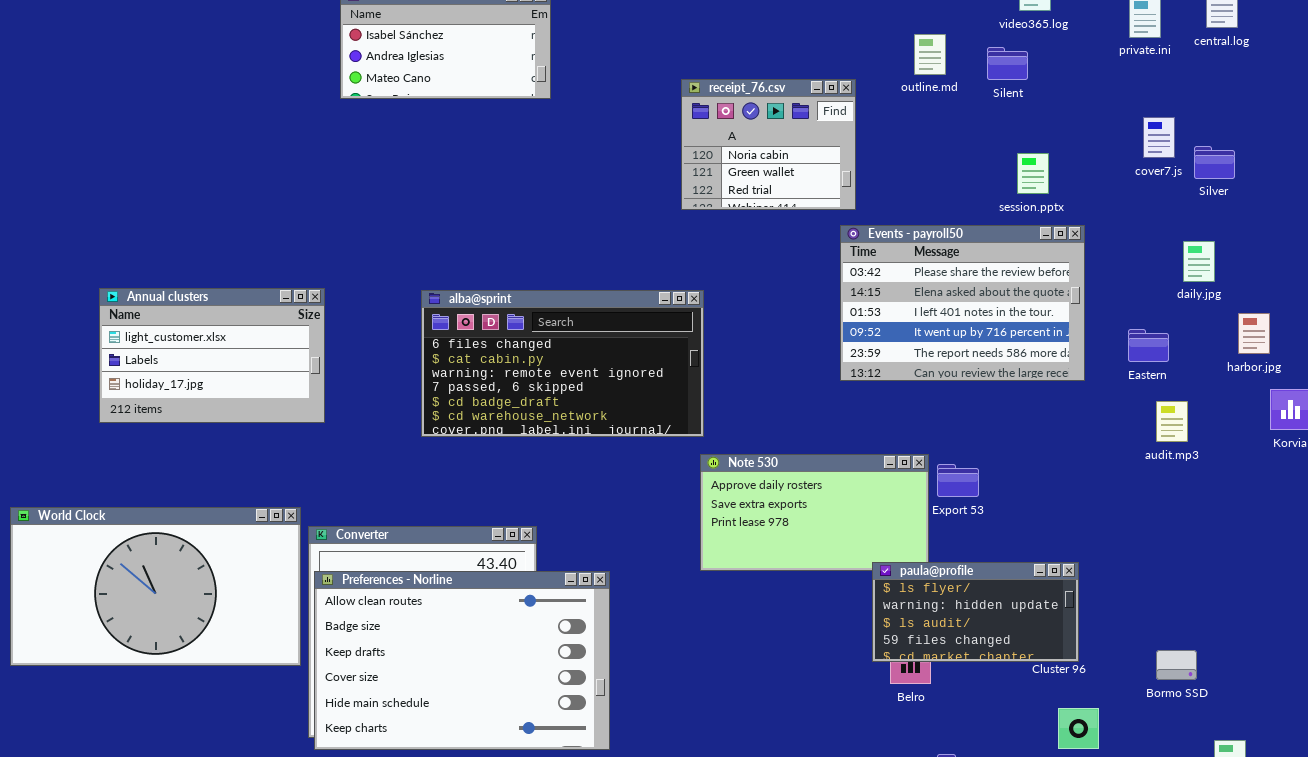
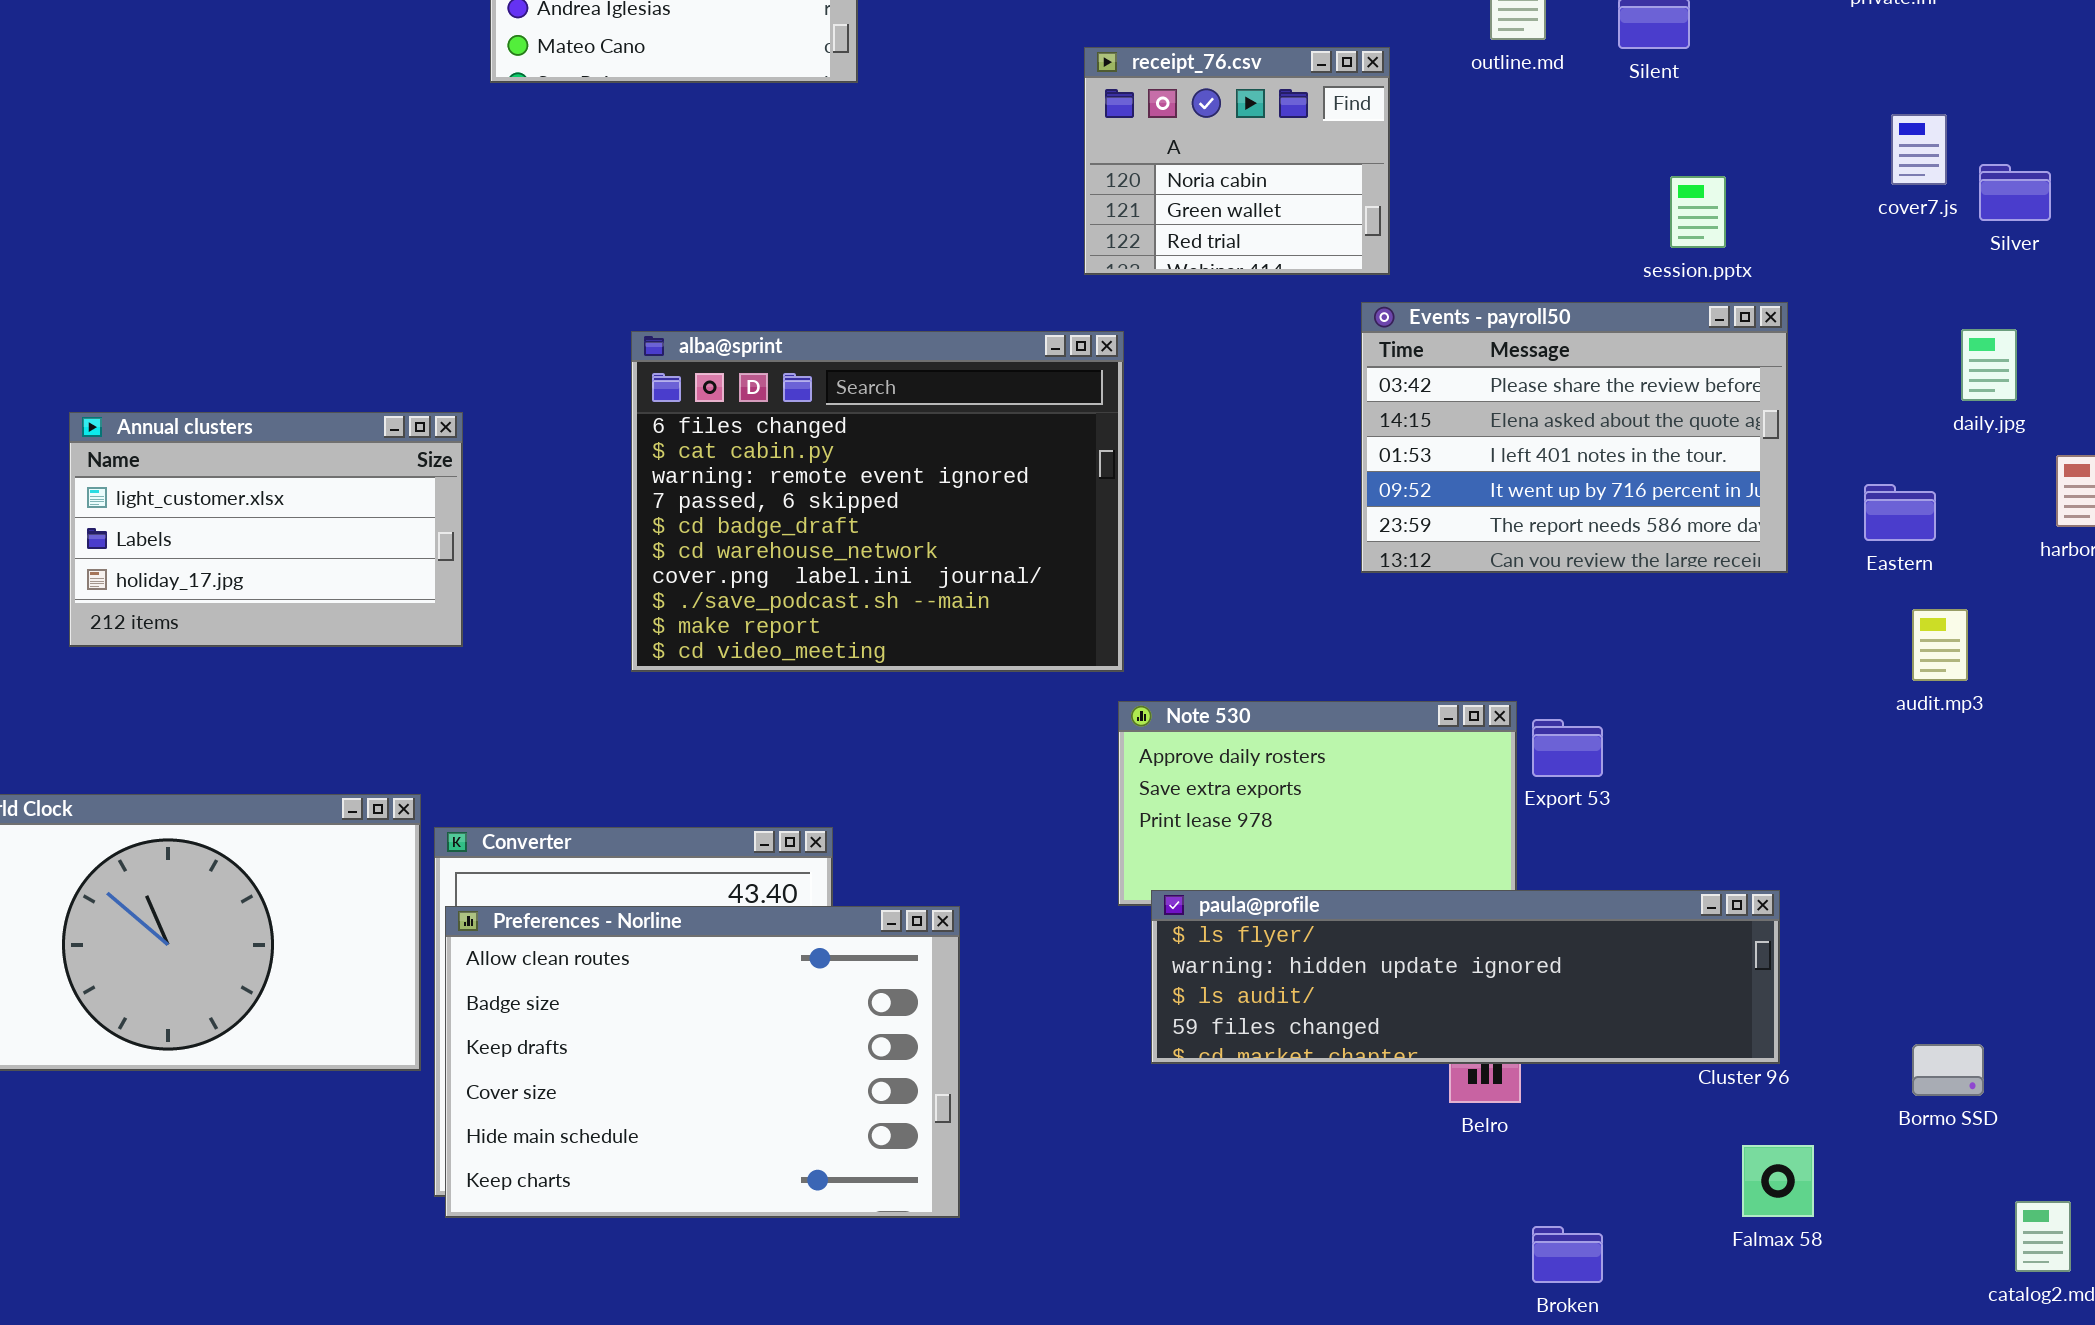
alba@sprint: [421,290,704,437] -> [631,331,1124,672], resized
paula@profile: [872,562,1079,662] -> [1151,890,1780,1064], resized

